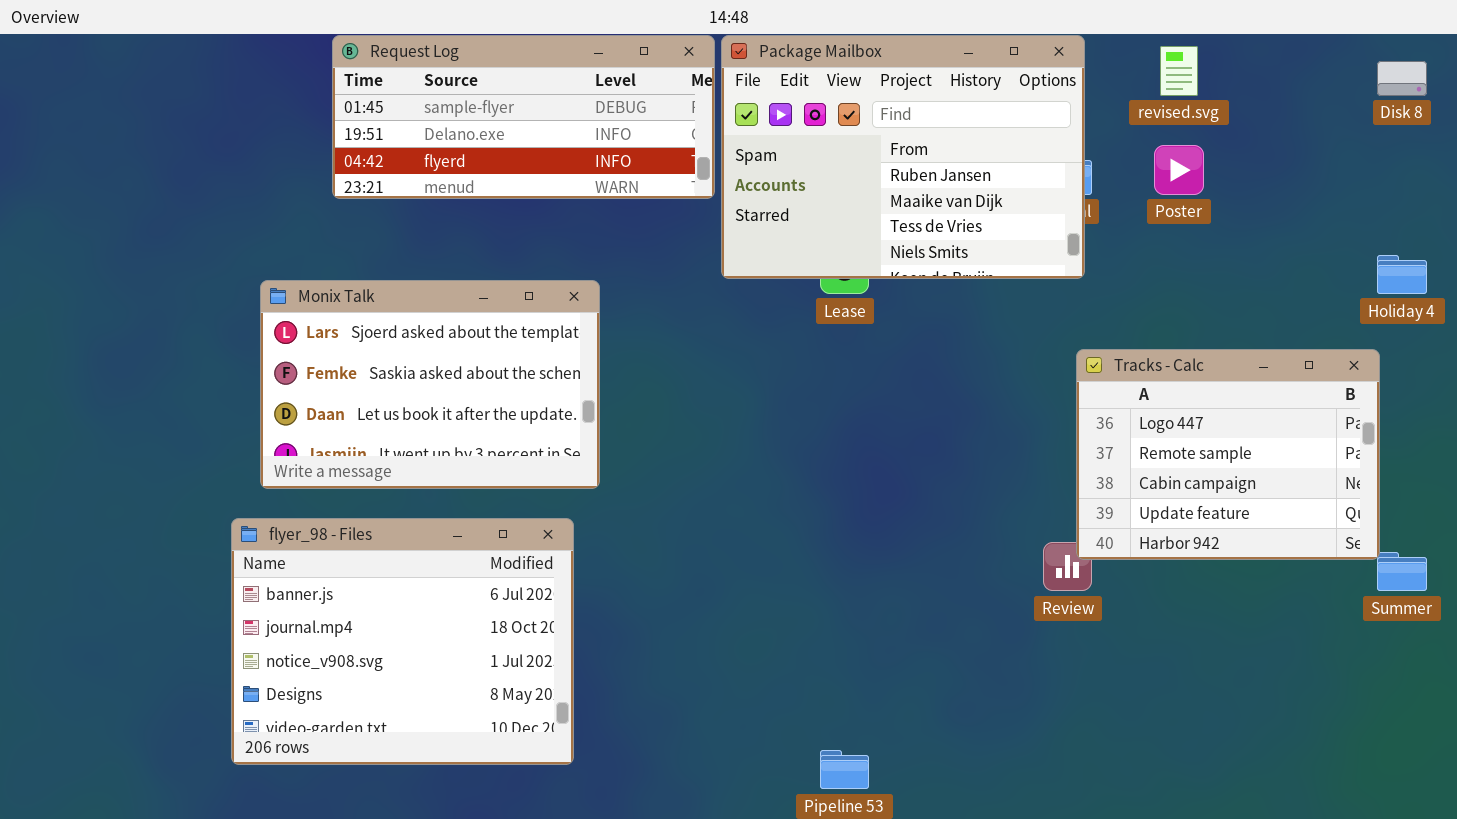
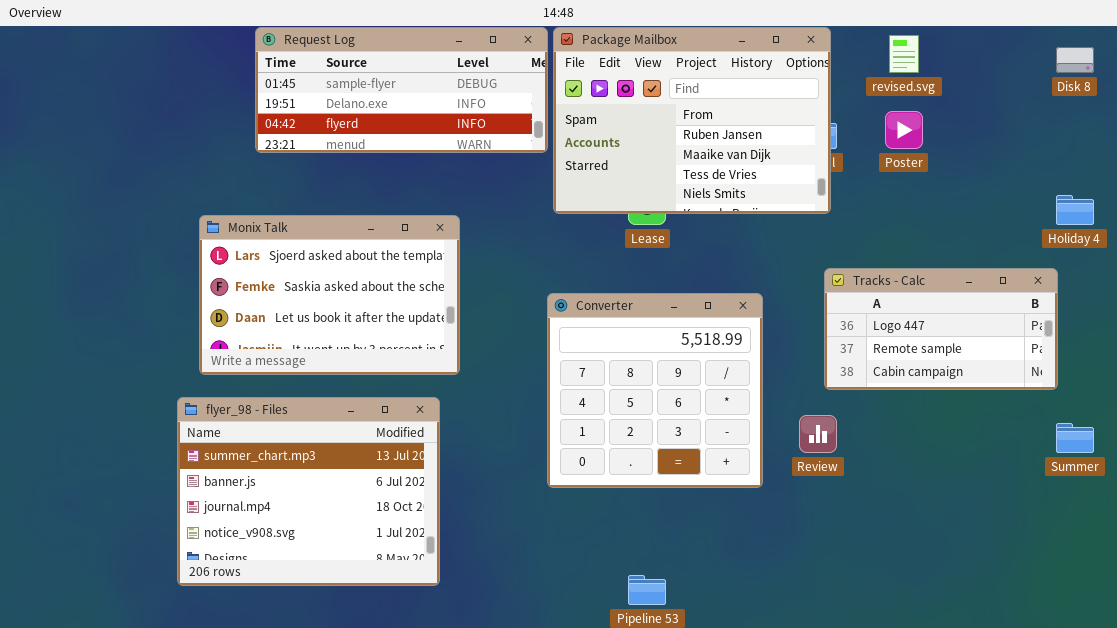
Tracks - Calc: [1076,349,1380,560] -> [824,268,1058,390], resized
Converter: none -> [547,293,763,488], opened
flyer_98 - Files: [231,518,574,765] -> [177,397,440,586], scrolled up 1 row

